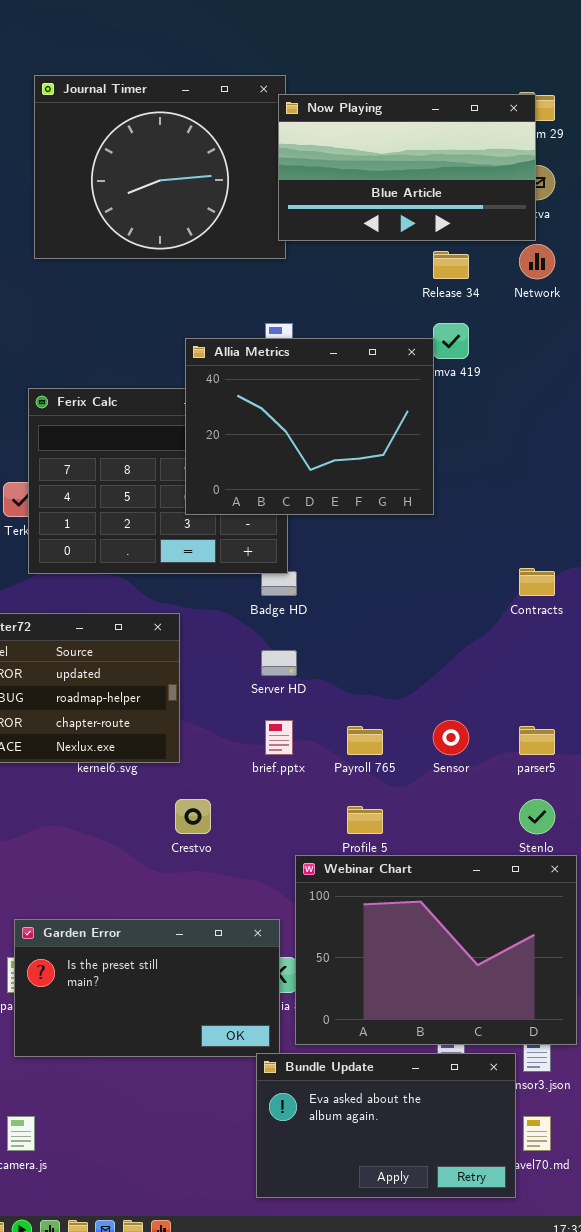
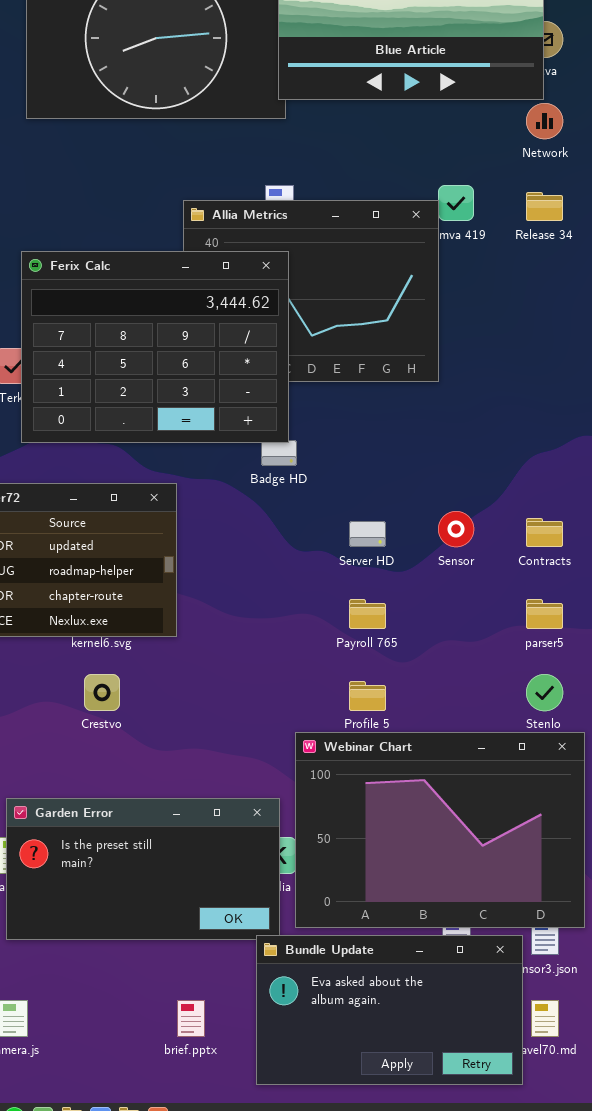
Release 34: [433,251,469,279] -> [526,192,563,221], moved
Ferix Calc: [28,388,288,574] -> [21,251,289,443], raised
Contracts: [519,568,555,596] -> [526,518,563,547], moved
Server HD: [261,650,297,676] -> [349,521,386,547], moved
brief.pptx: [265,720,293,755] -> [177,1000,205,1037], moved
Sensor: [433,720,469,755] -> [438,511,474,547], moved
Crestvo: [175,799,211,834] -> [84,674,120,711], moved

